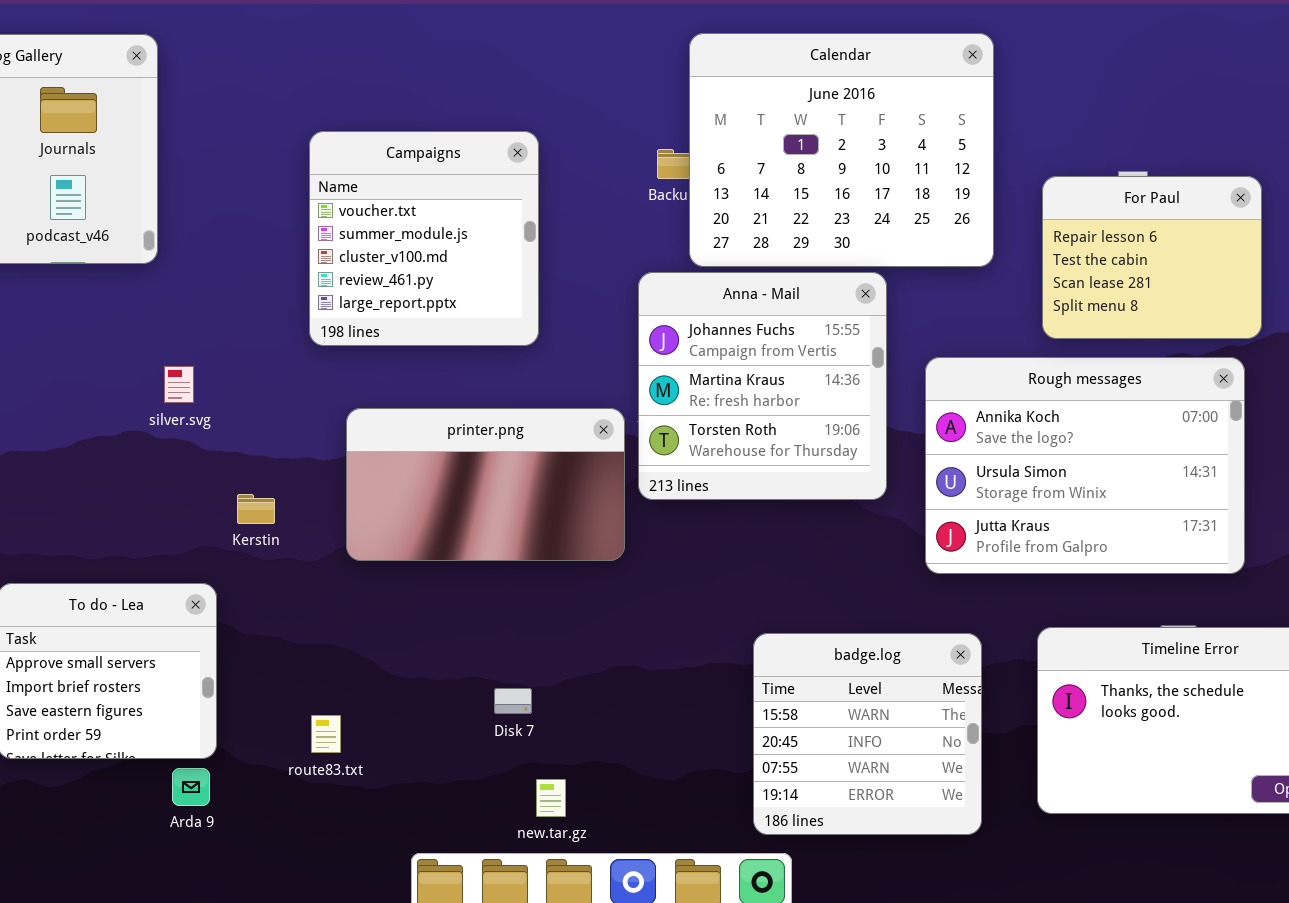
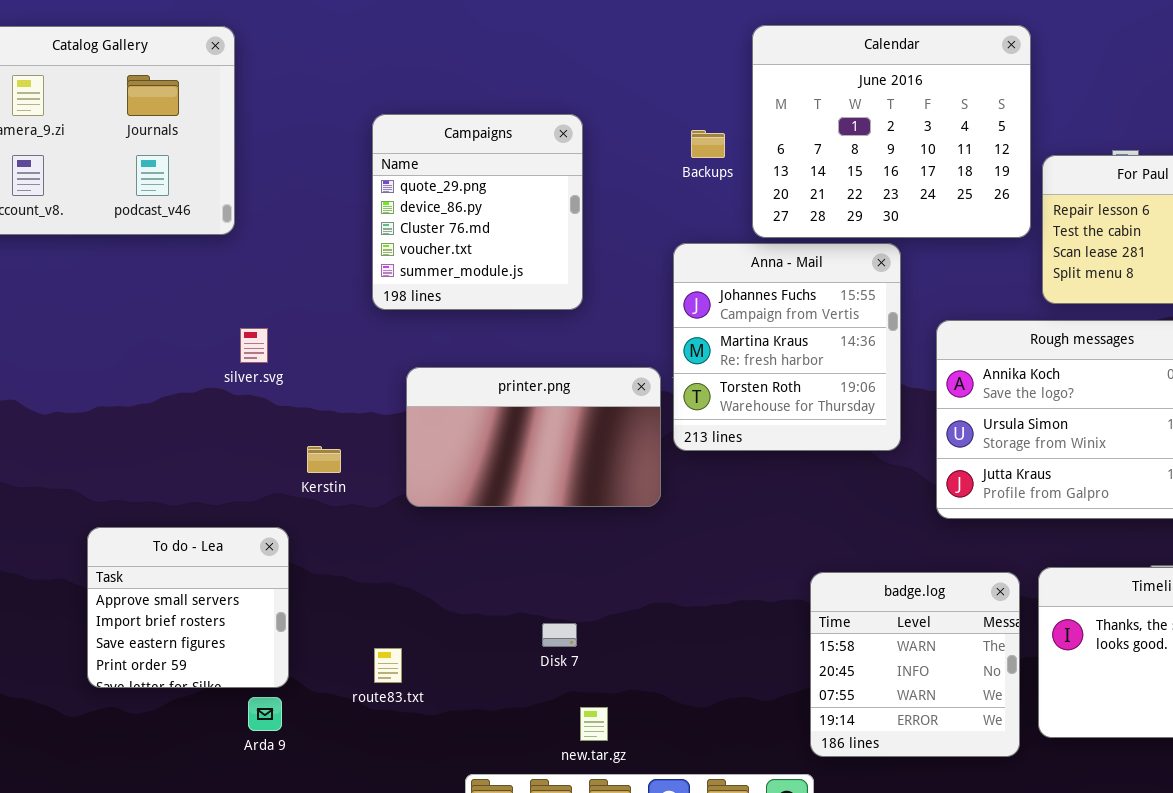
Calendar: [689,33,994,267] -> [752,25,1031,238], moved
Campaigns: [309,131,539,346] -> [372,114,583,310], scrolled up 3 rows
badge.log: [753,633,982,835] -> [810,572,1020,757], moved

